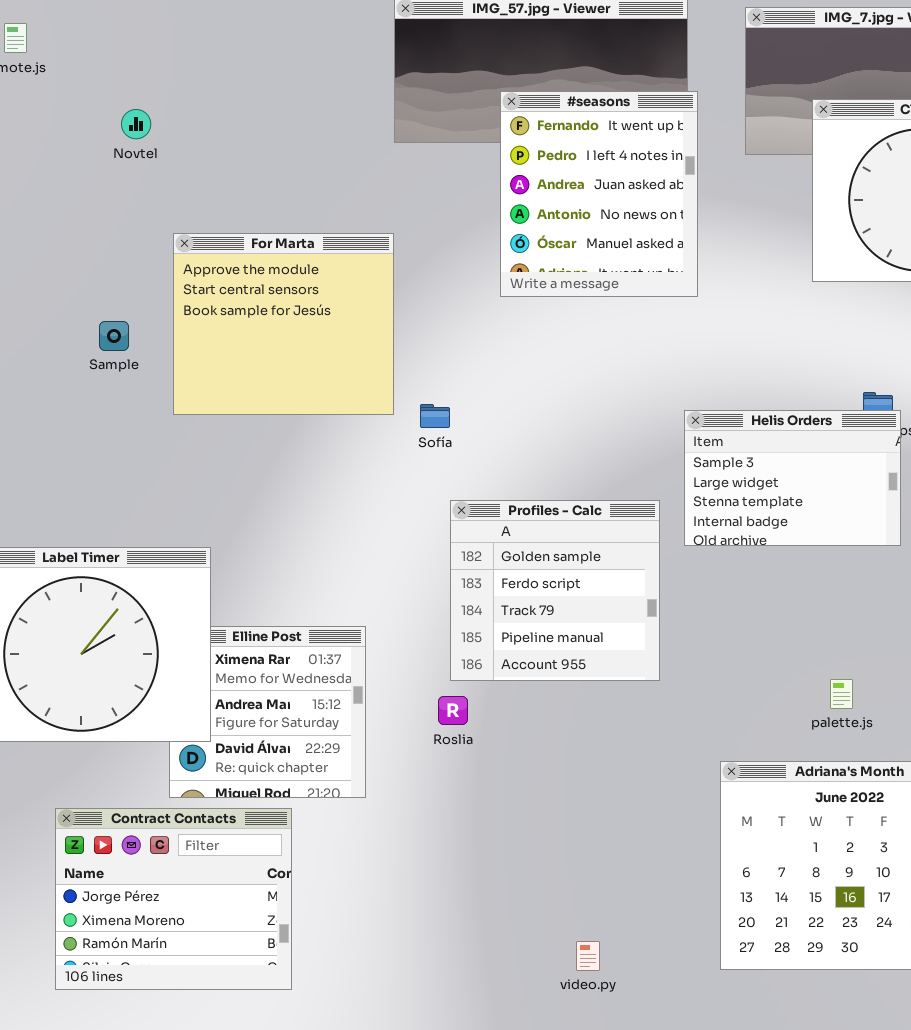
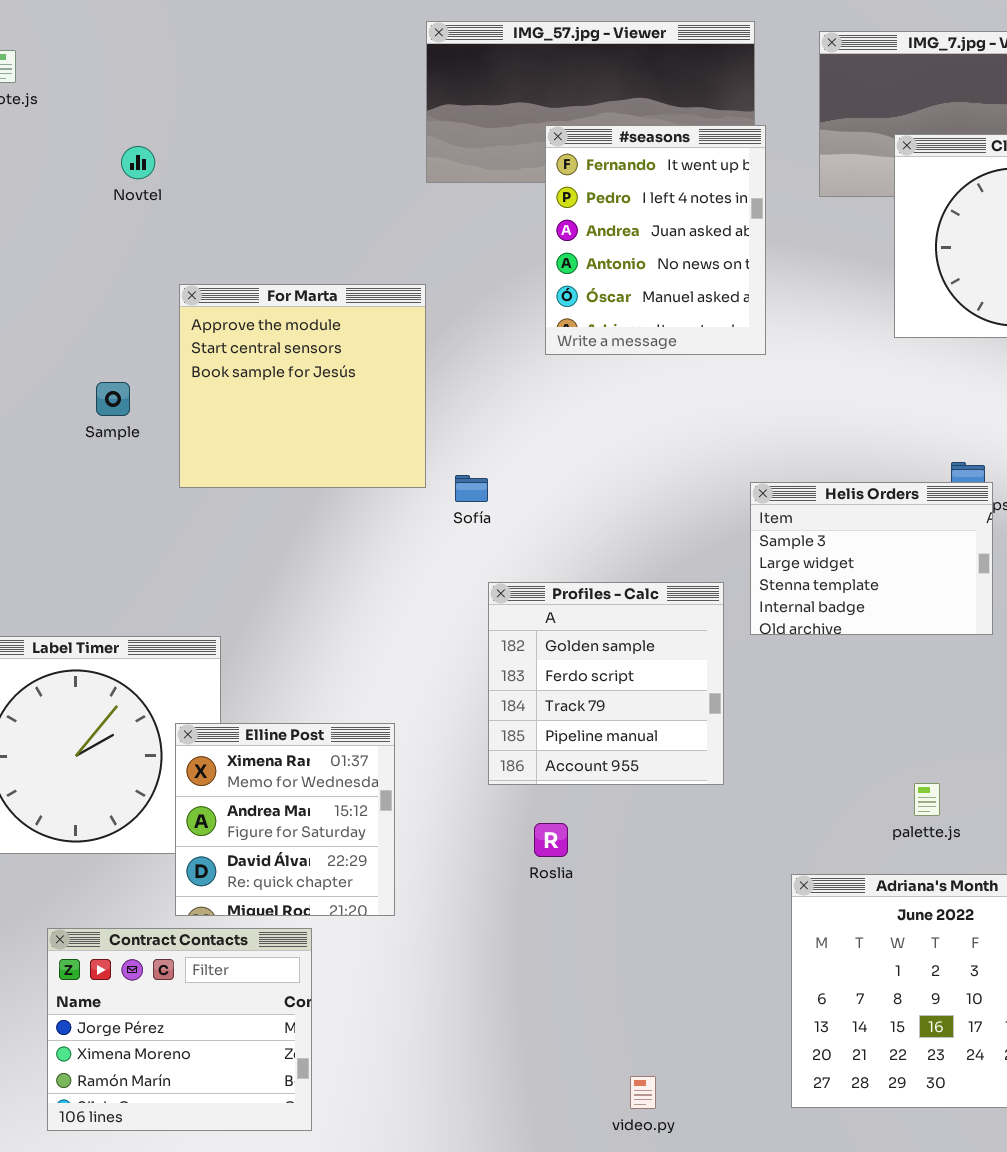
Elline Post: [169,626,366,798] -> [175,723,395,916], raised
Roslia: [438,696,468,725] -> [534,823,568,857], moved

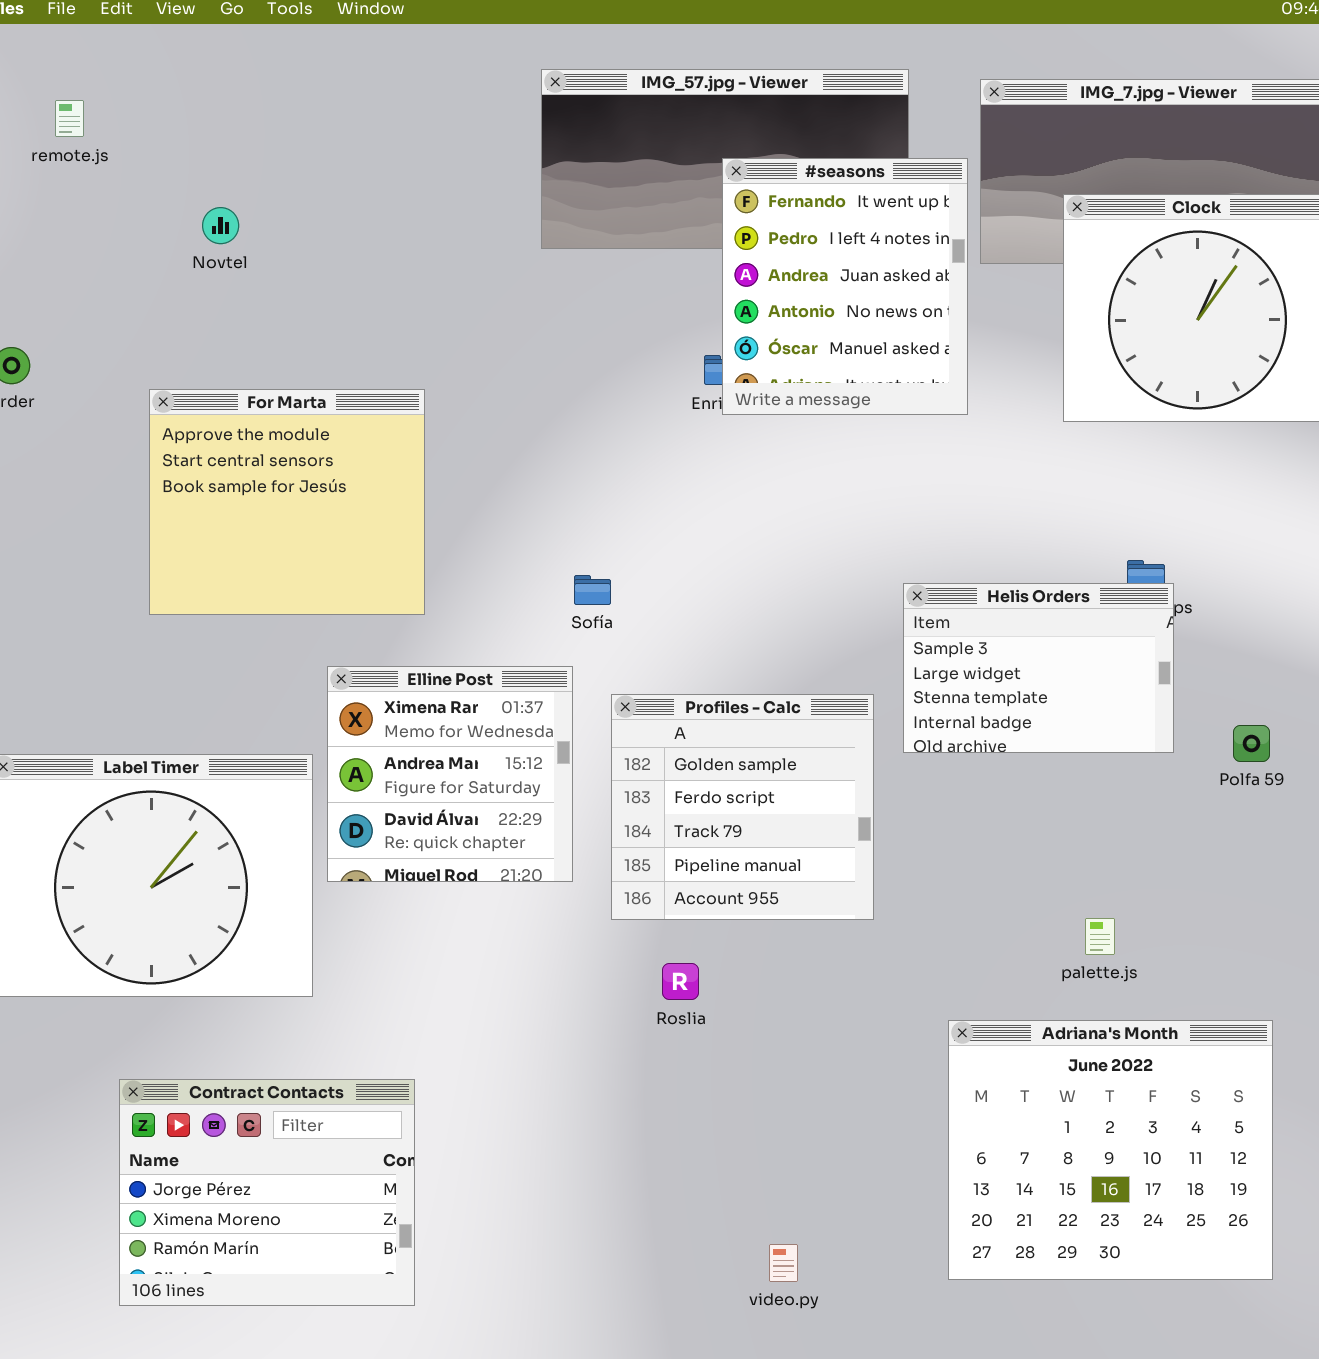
#seasons: [545,125,766,355] -> [722,158,968,415], moved
For Marta: [179,284,426,488] -> [149,389,425,615], moved
Elline Post: [175,723,395,916] -> [327,666,573,882], moved

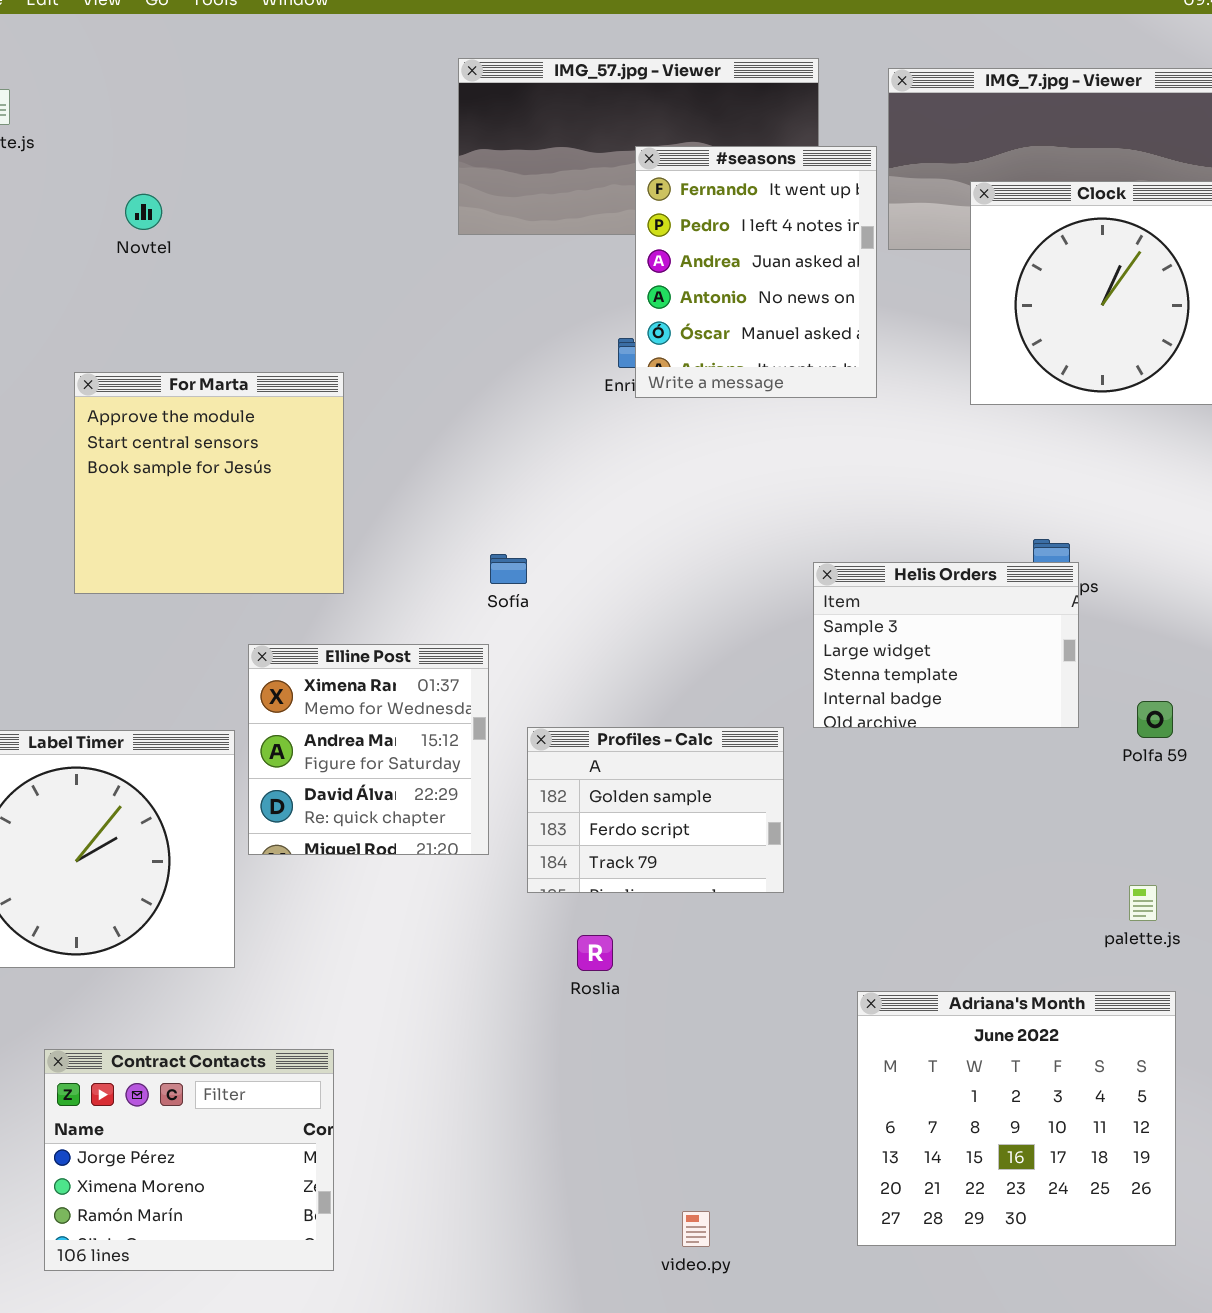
Profiles - Calc: [611,694,874,920] -> [527,727,784,893], resized
palette.js: [1085,918,1115,955] -> [1129,885,1157,921], moved

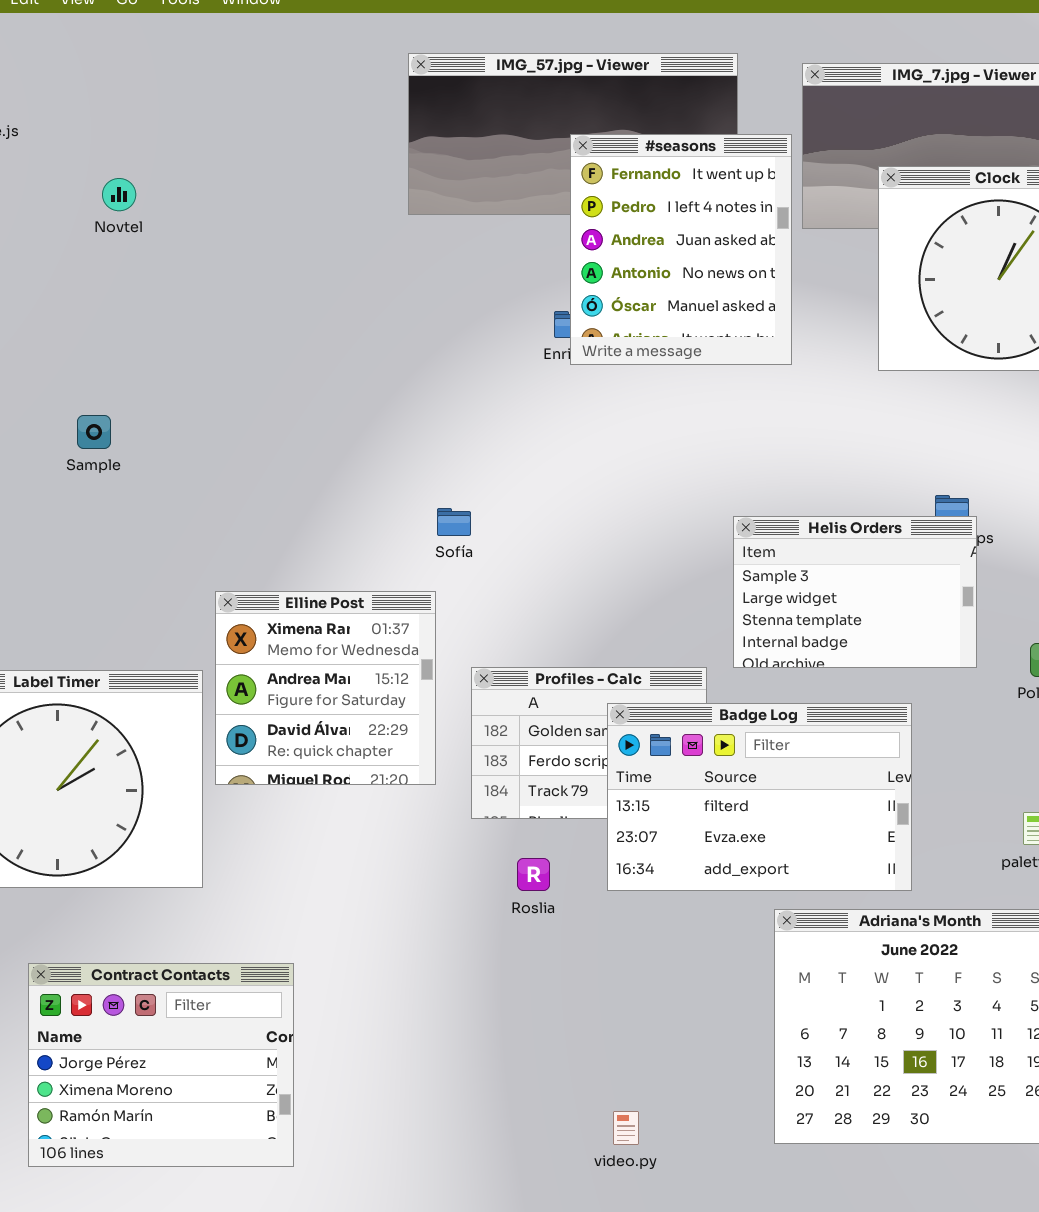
For Marta: [74,372,344,594] -> none, closed
Badge Log: none -> [607,703,912,891], opened

